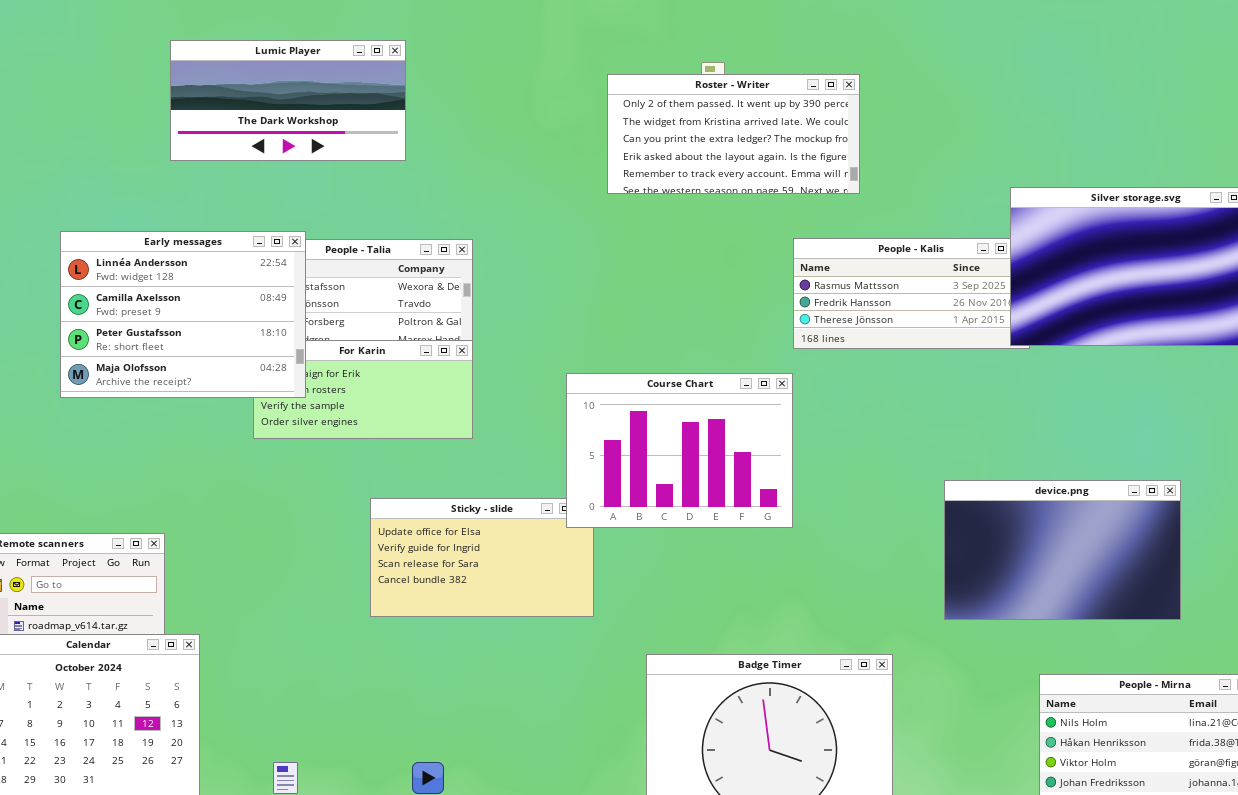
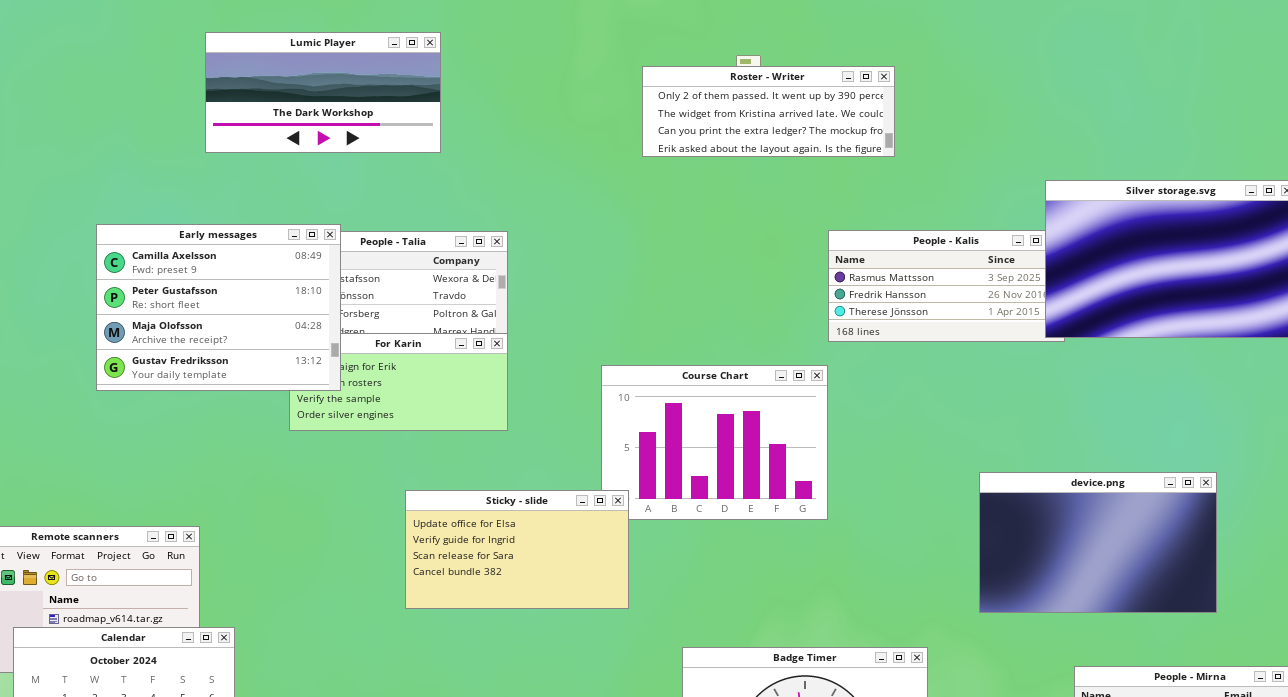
Roster - Writer: [607,74,860,194] -> [642,66,895,157], resized
Early messages: [60,231,306,398] -> [96,224,341,391], scrolled down 1 row
Sticky - slide: [370,498,594,617] -> [405,490,629,609], raised

